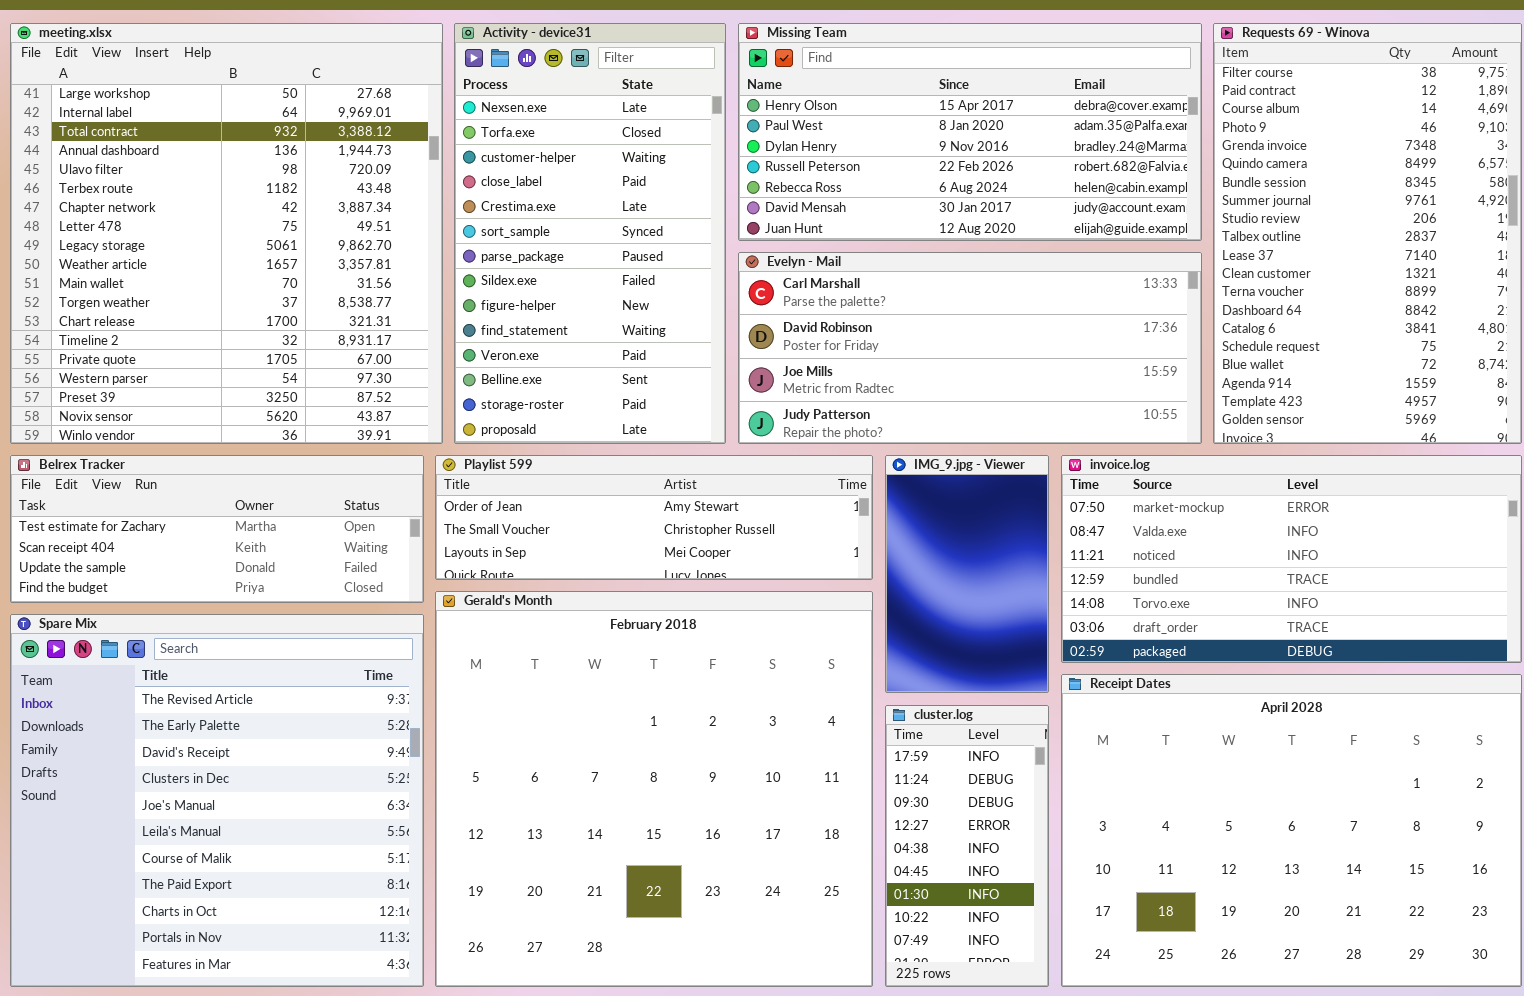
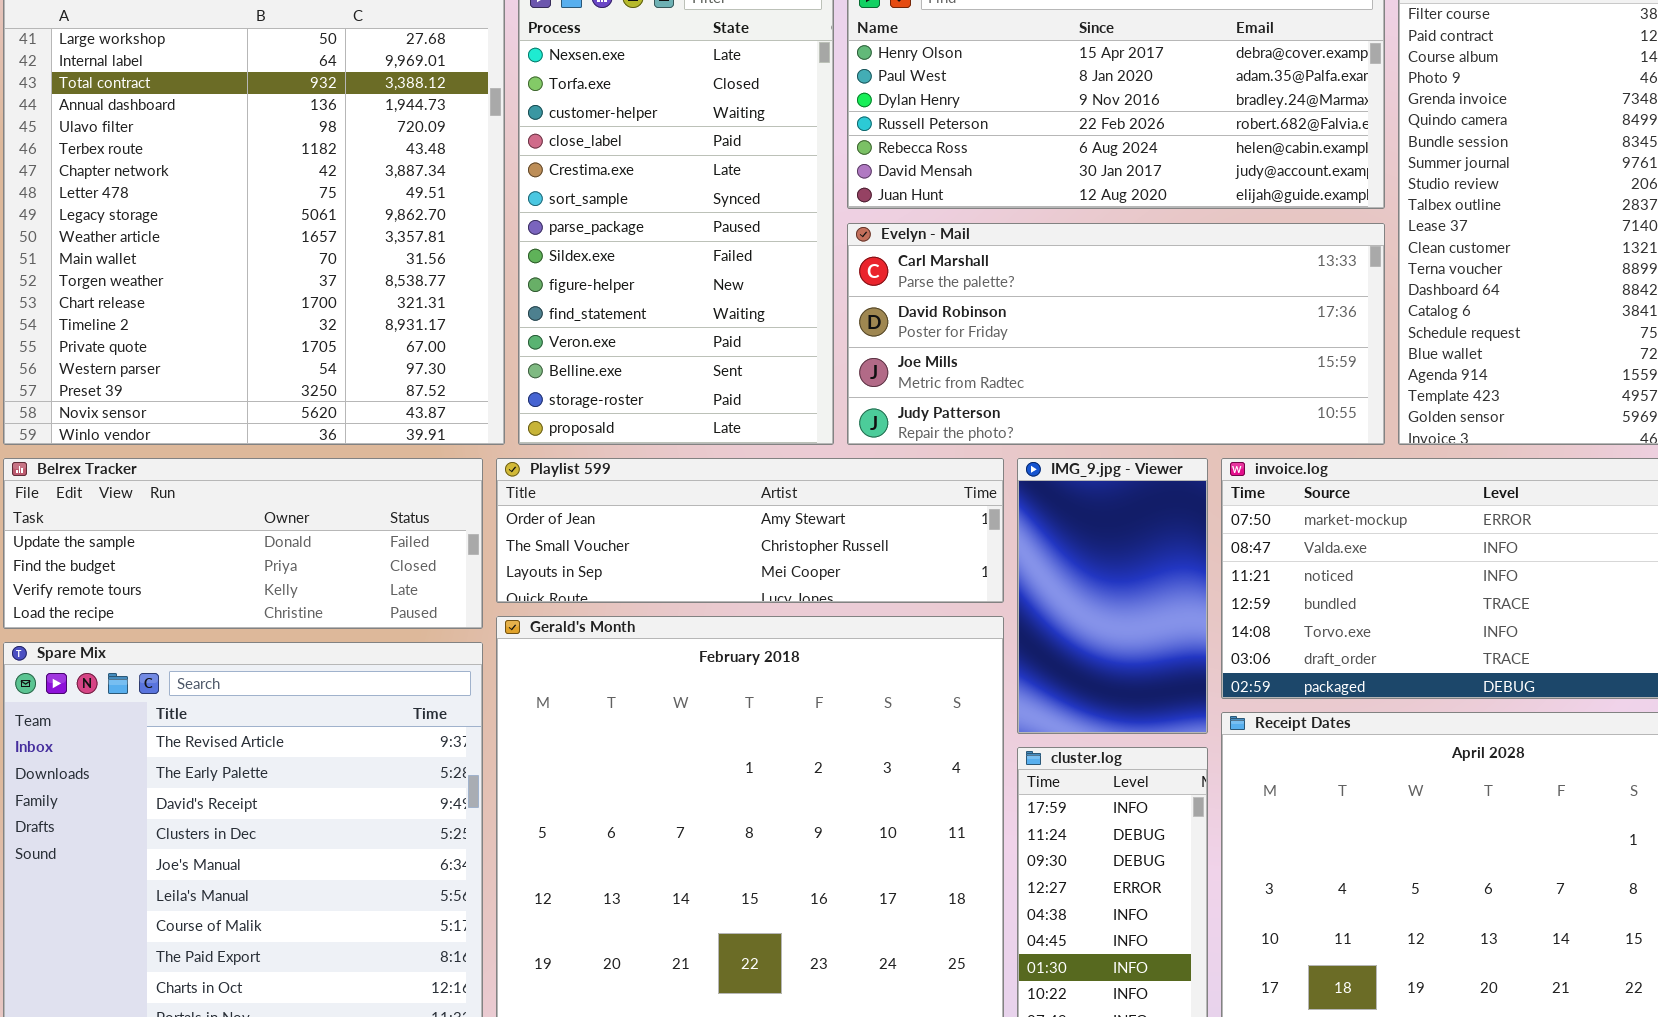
Belrex Tracker: [10,455,424,603] -> [3,458,483,629], scrolled down 2 rows

